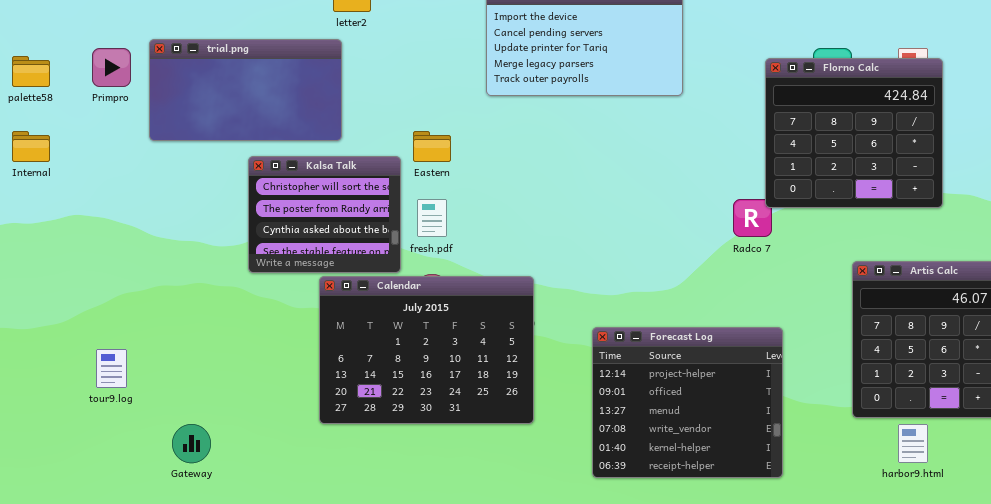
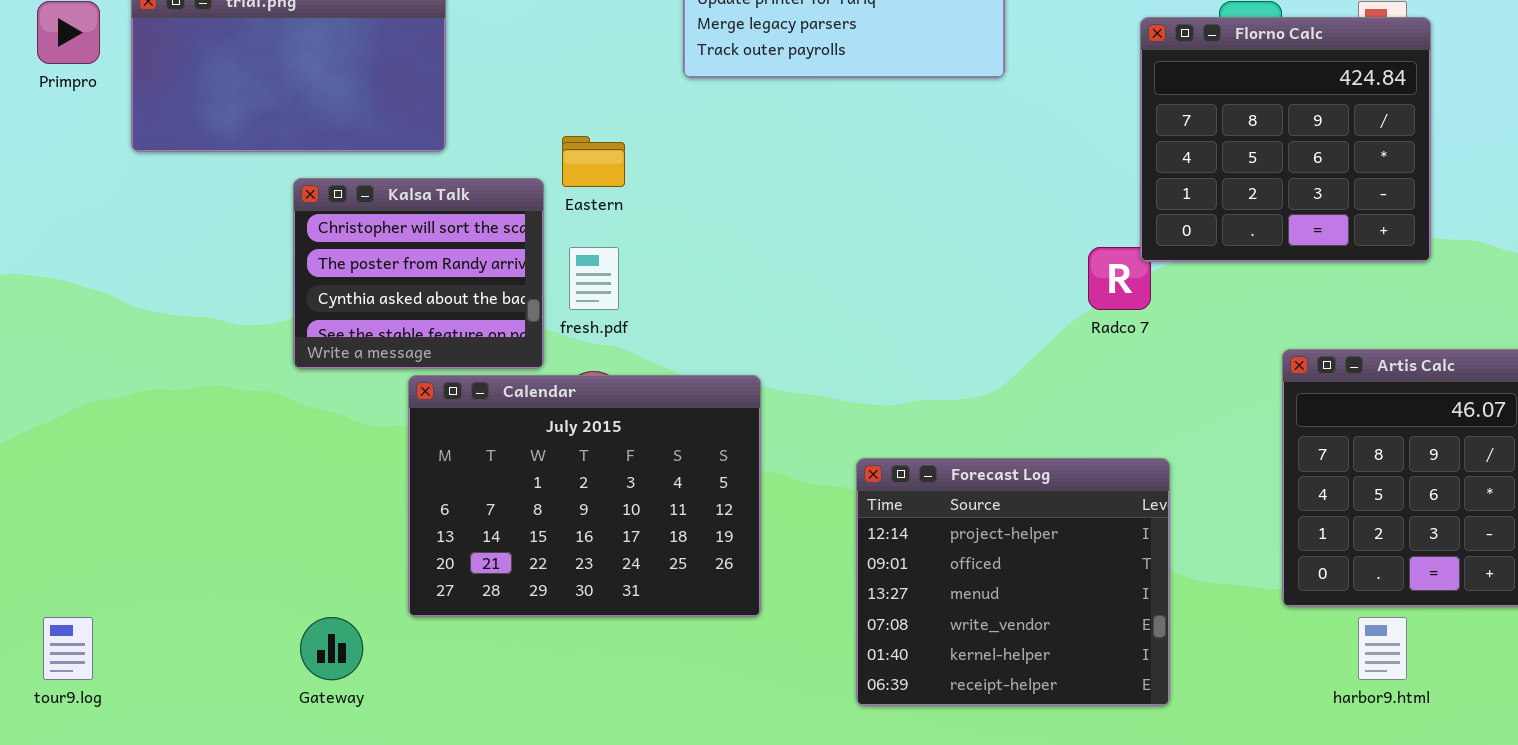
tour9.log: [96,349,127,388] -> [43,617,93,680], moved
Gateway: [172,424,211,463] -> [300,617,363,680], moved

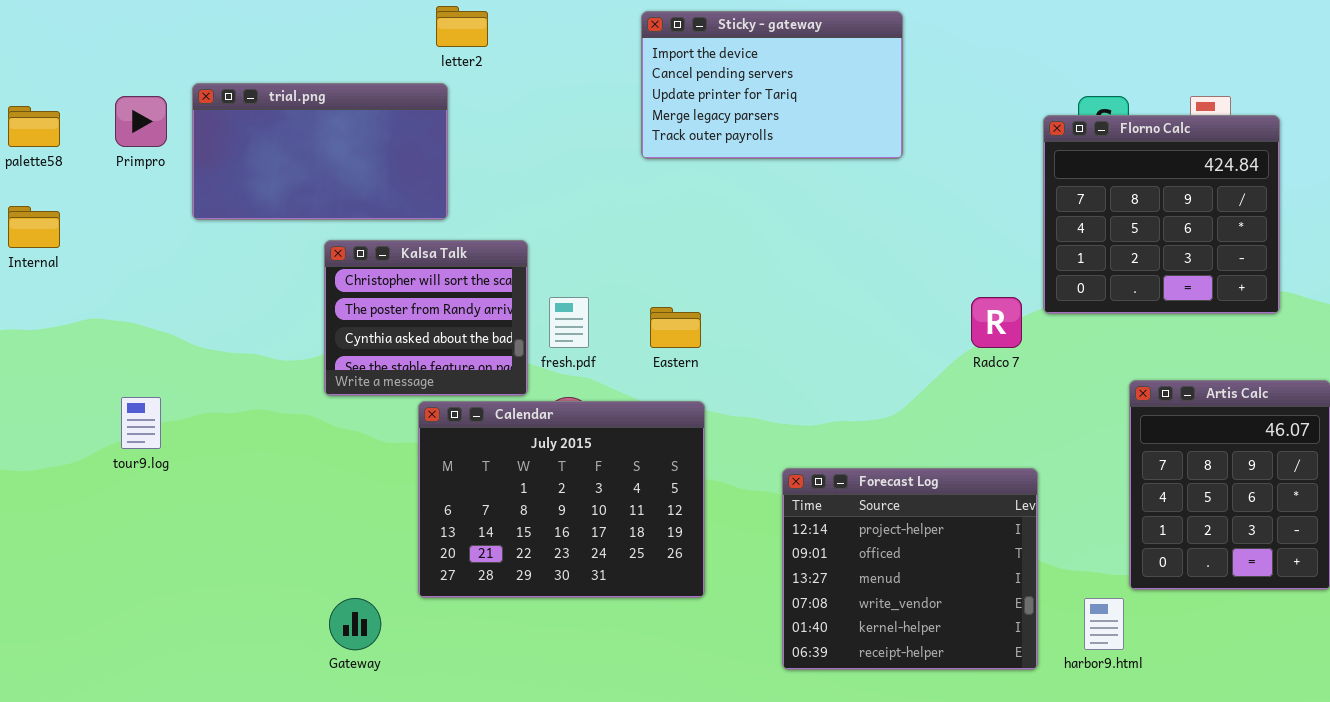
Florno Calc: [1140,17,1431,262] -> [1043,115,1280,314], moved
Eastern: [562,136,625,187] -> [650,307,701,348], moved
tour9.log: [43,617,93,680] -> [121,397,161,449], moved
harbor9.html: [1358,617,1407,680] -> [1084,598,1124,650], moved

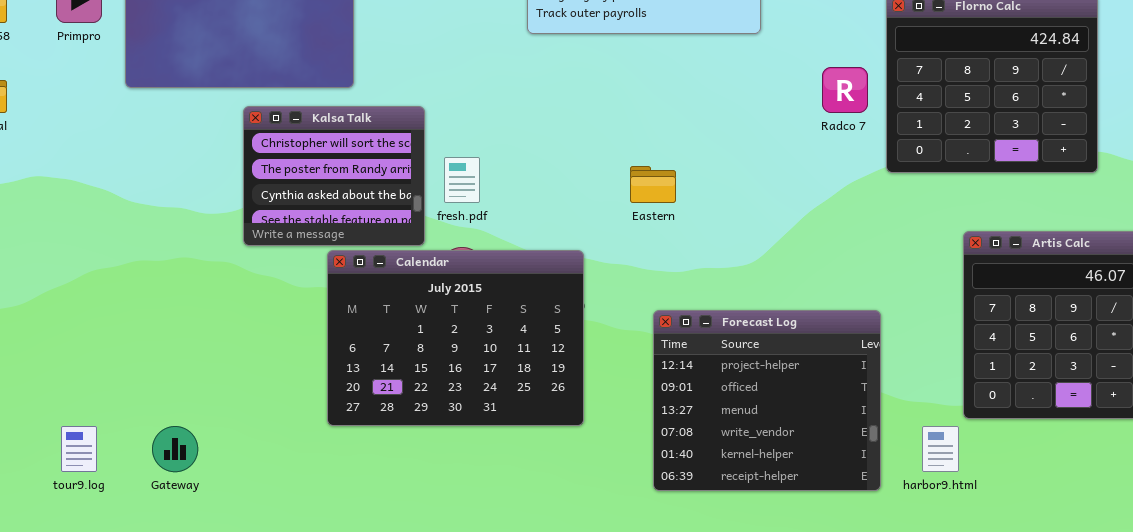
Radco 7: [971,297,1022,348] -> [822,67,868,113], moved
Eastern: [650,307,701,348] -> [630,166,676,203], moved
tour9.log: [121,397,161,449] -> [61,426,97,472], moved
Gateway: [329,598,381,650] -> [152,426,198,472], moved

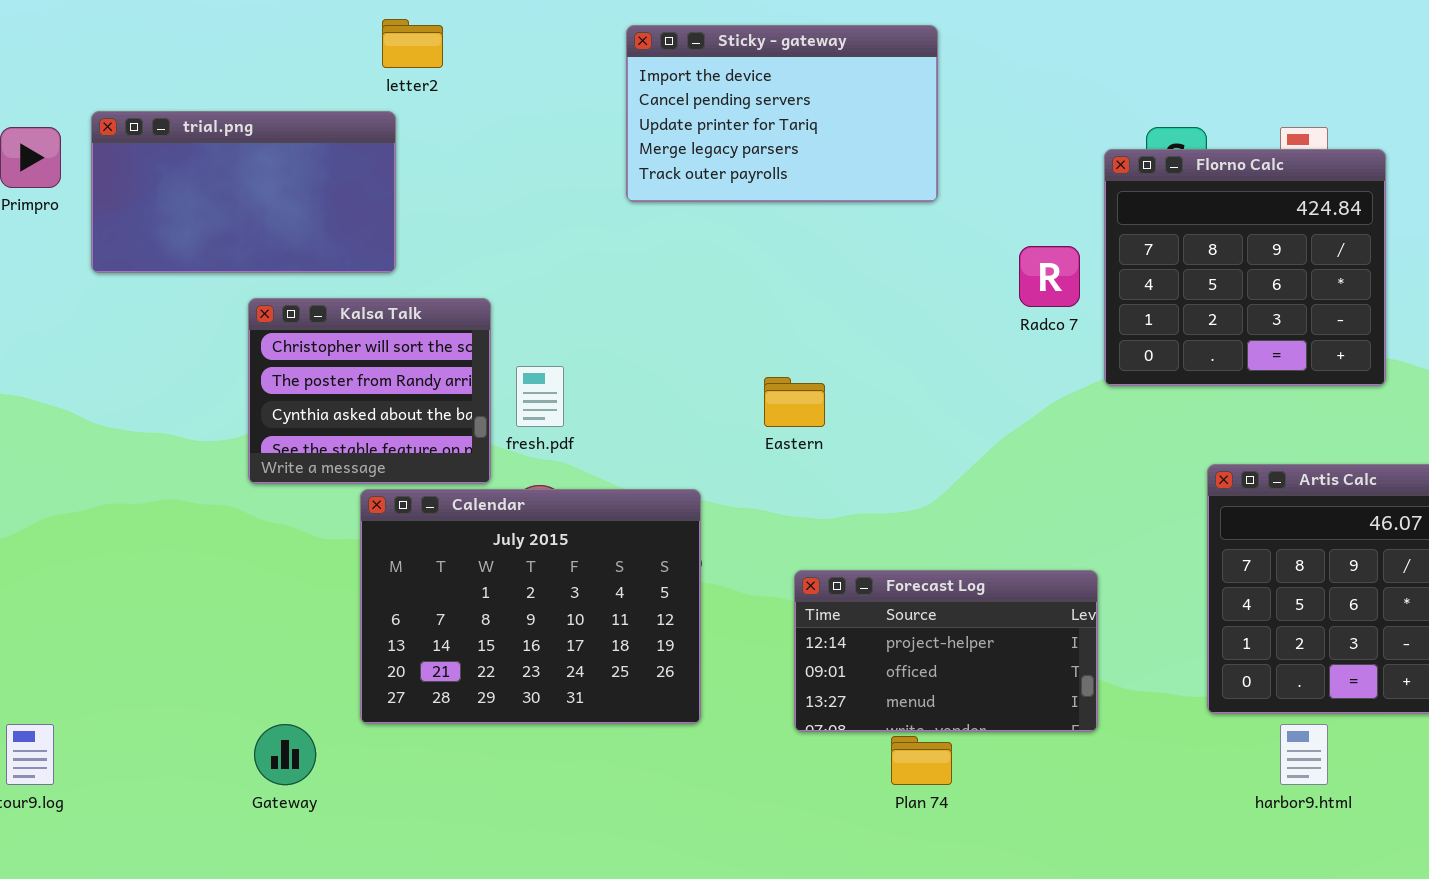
Forecast Log: [653,310,881,491] -> [794,570,1098,732], resized
Gateway: [152,426,198,472] -> [254,724,316,785], moved
harbor9.html: [922,426,959,472] -> [1280,724,1328,785], moved

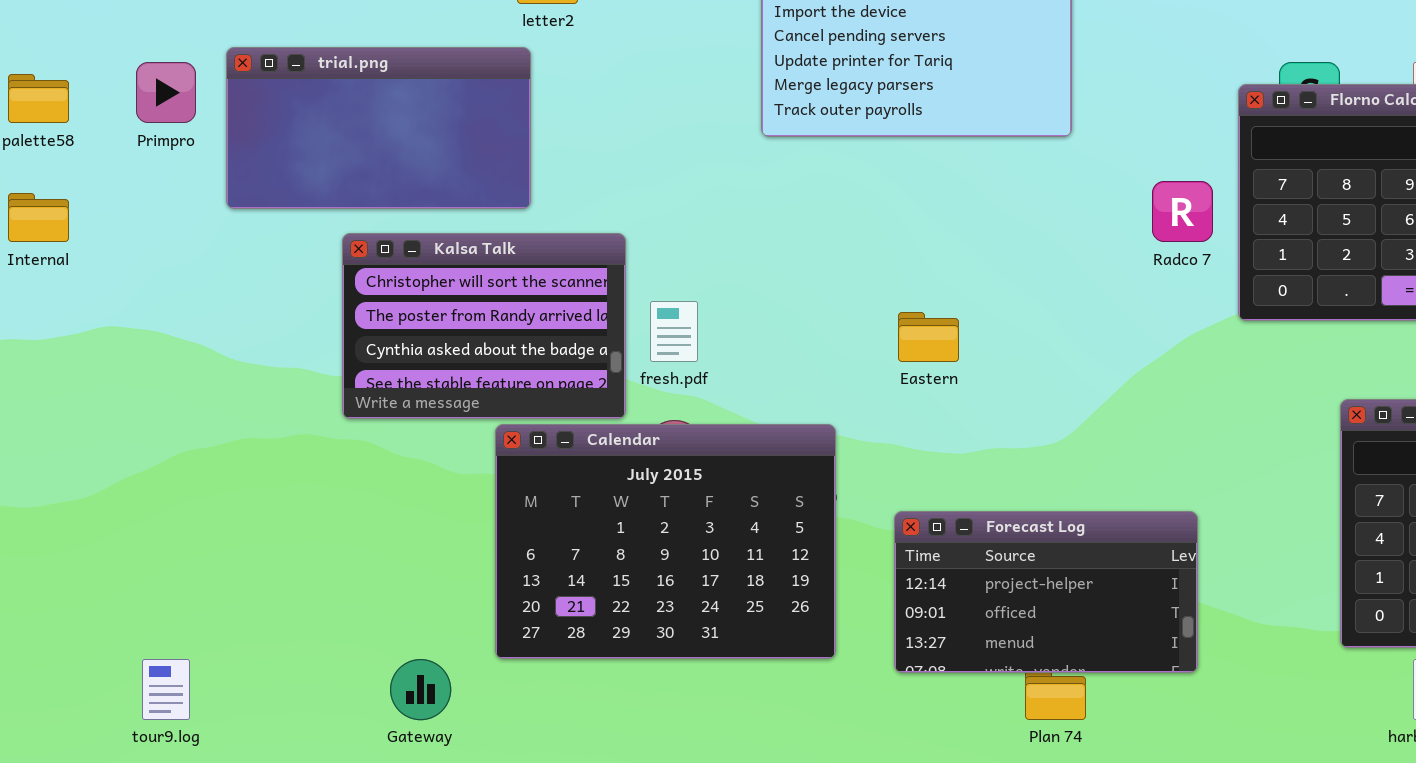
Kalsa Talk: [248,298,491,484] -> [342,233,626,419], resized
Forecast Log: [794,570,1098,732] -> [894,511,1198,673], moved

